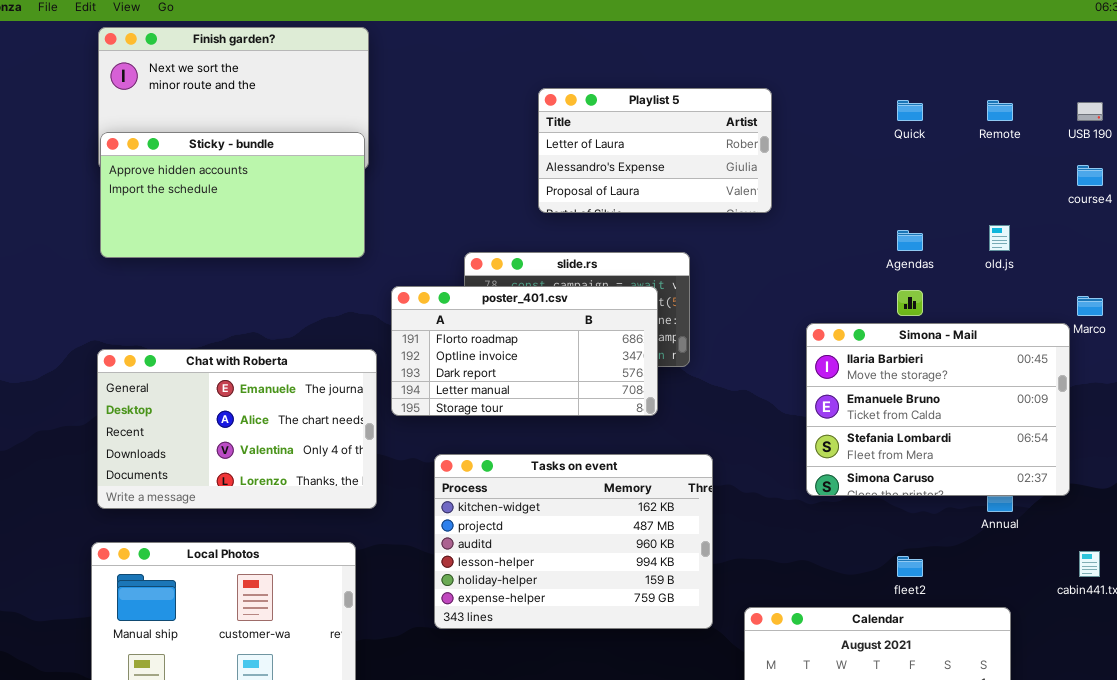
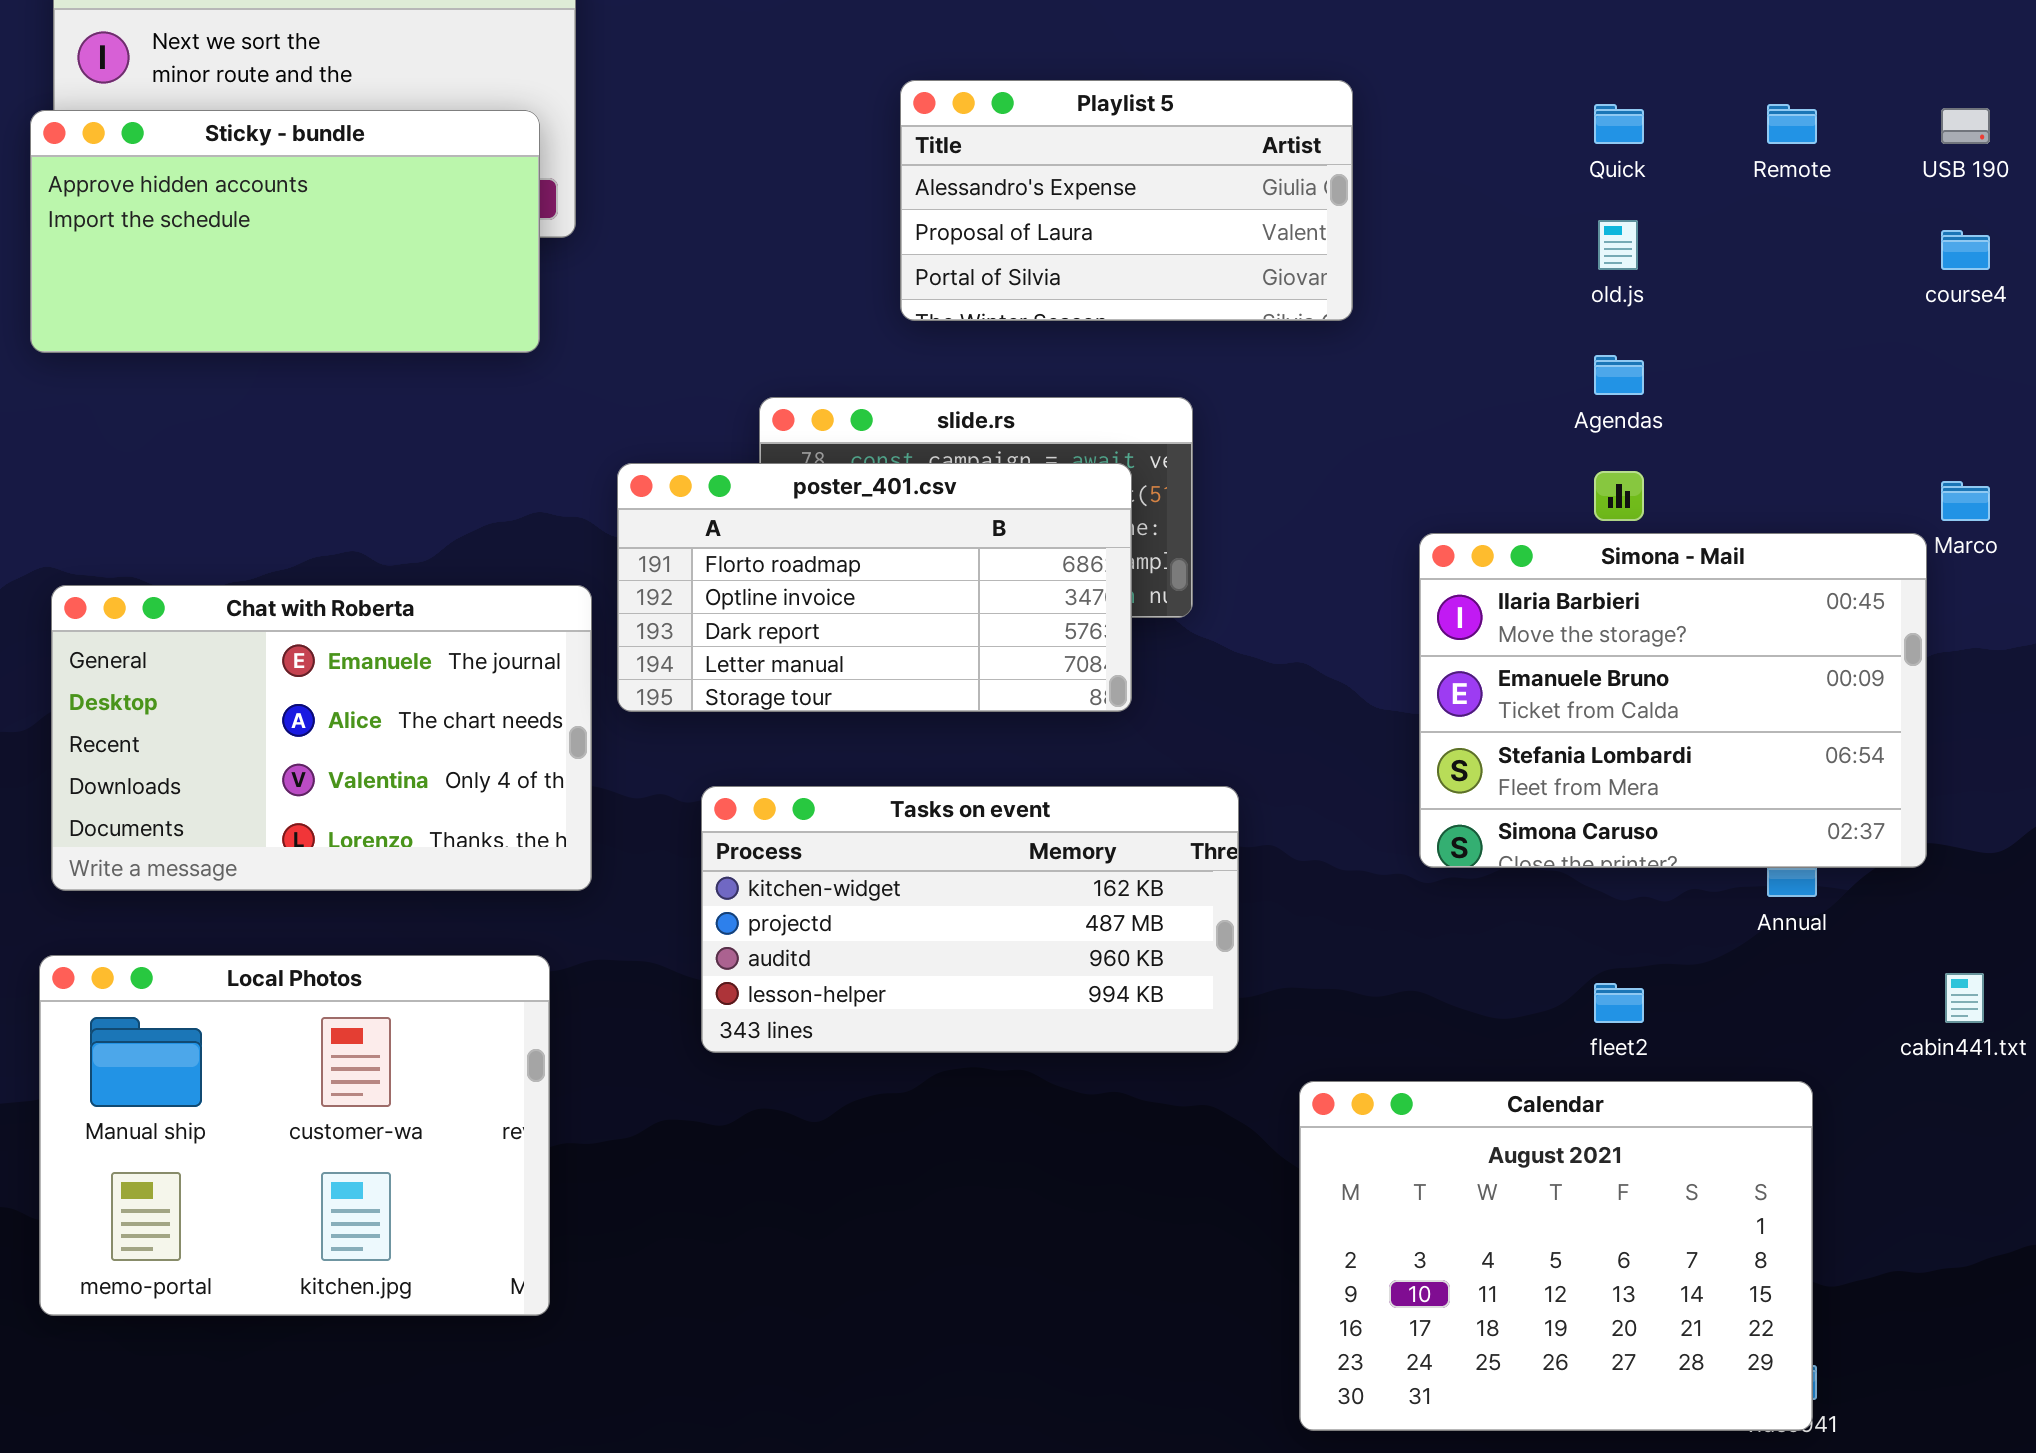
Playlist 5: [538,88,772,213] -> [900,80,1353,321], scrolled down 1 row
Sticky - bundle: [100,132,365,258] -> [30,110,540,353], moved
old.js: [989,225,1010,251] -> [1598,220,1638,270], moved
Tasks on event: [434,454,713,629] -> [701,786,1239,1053], resized

